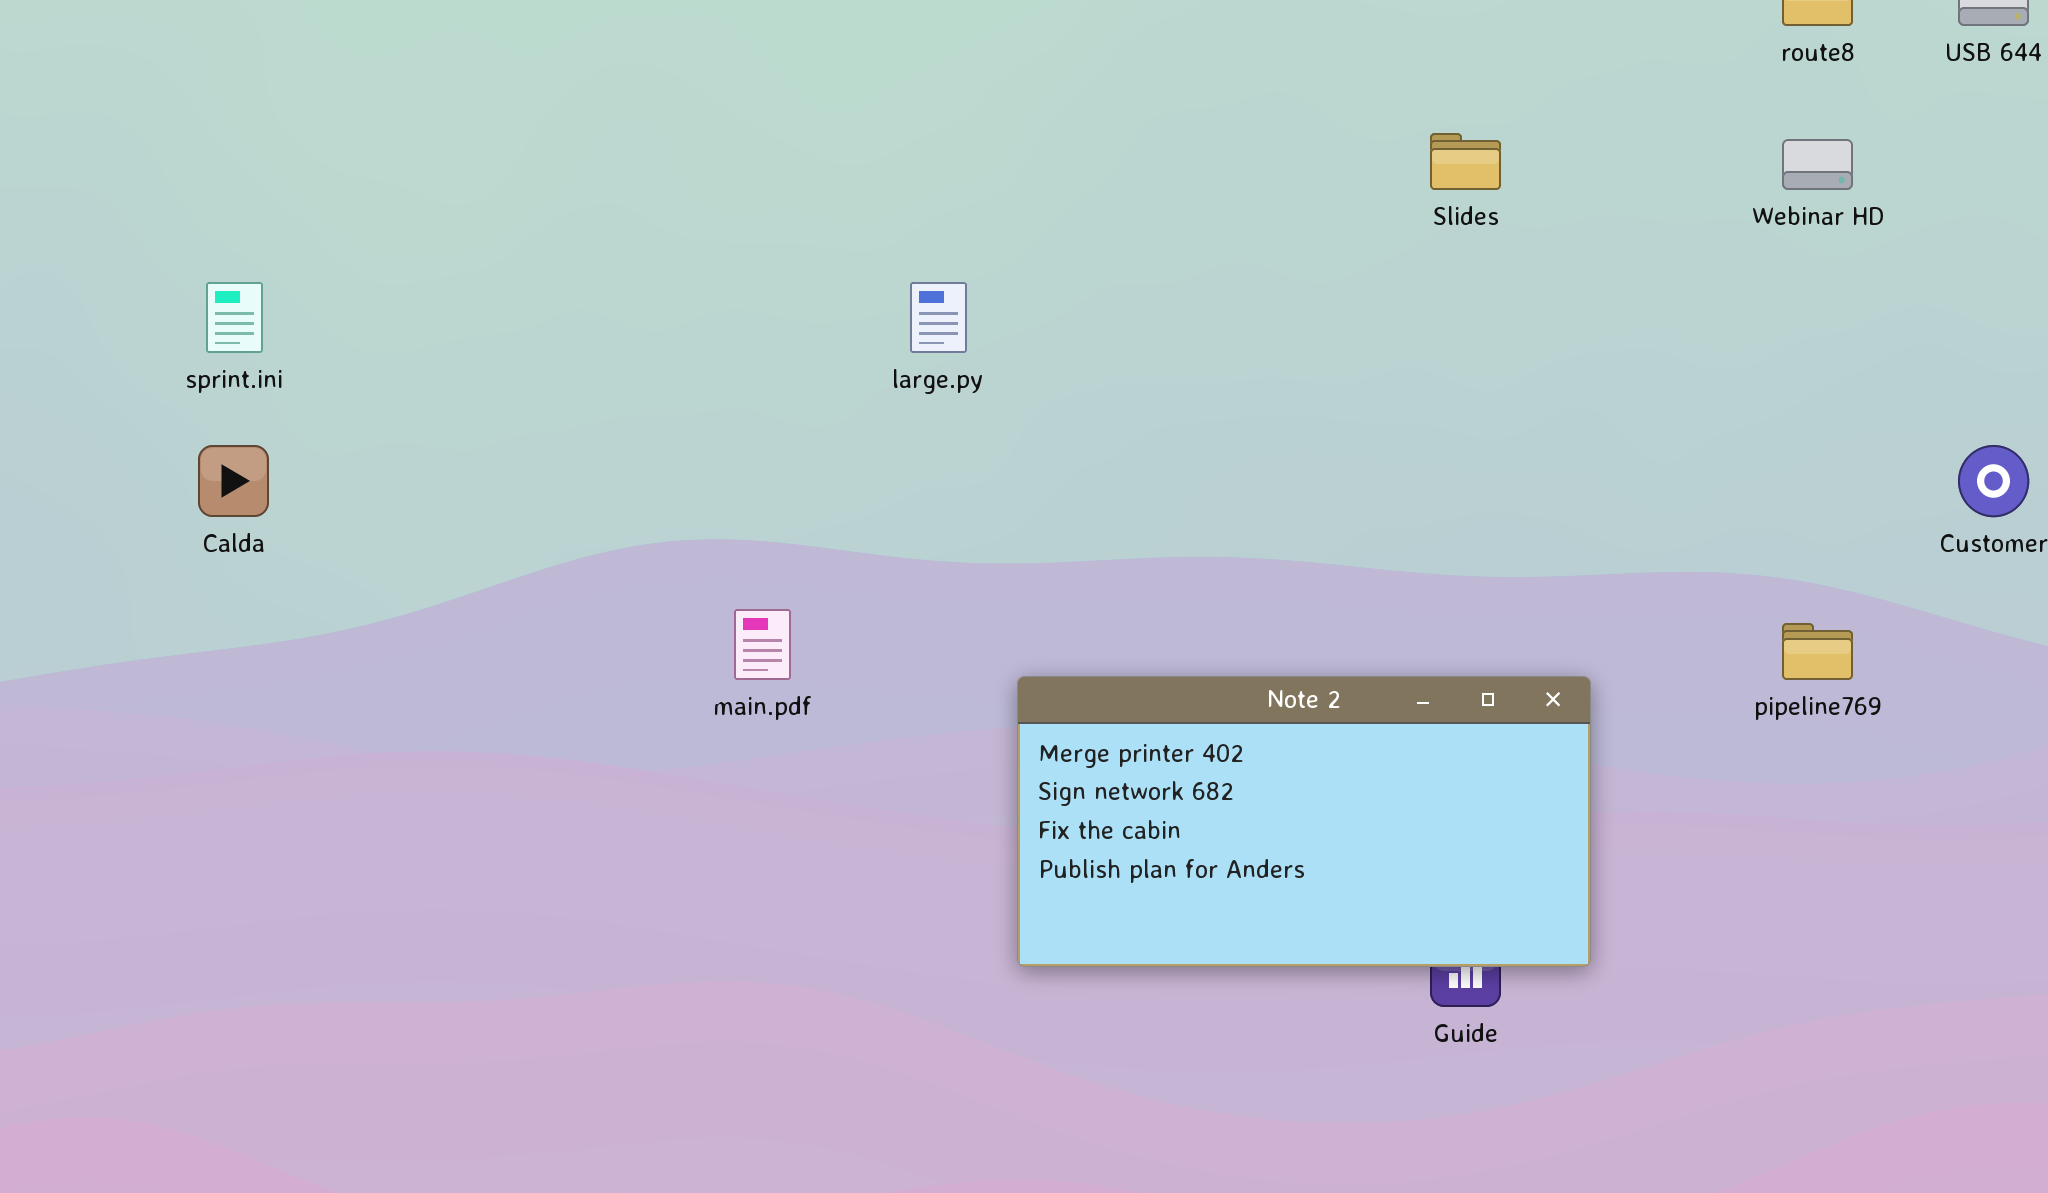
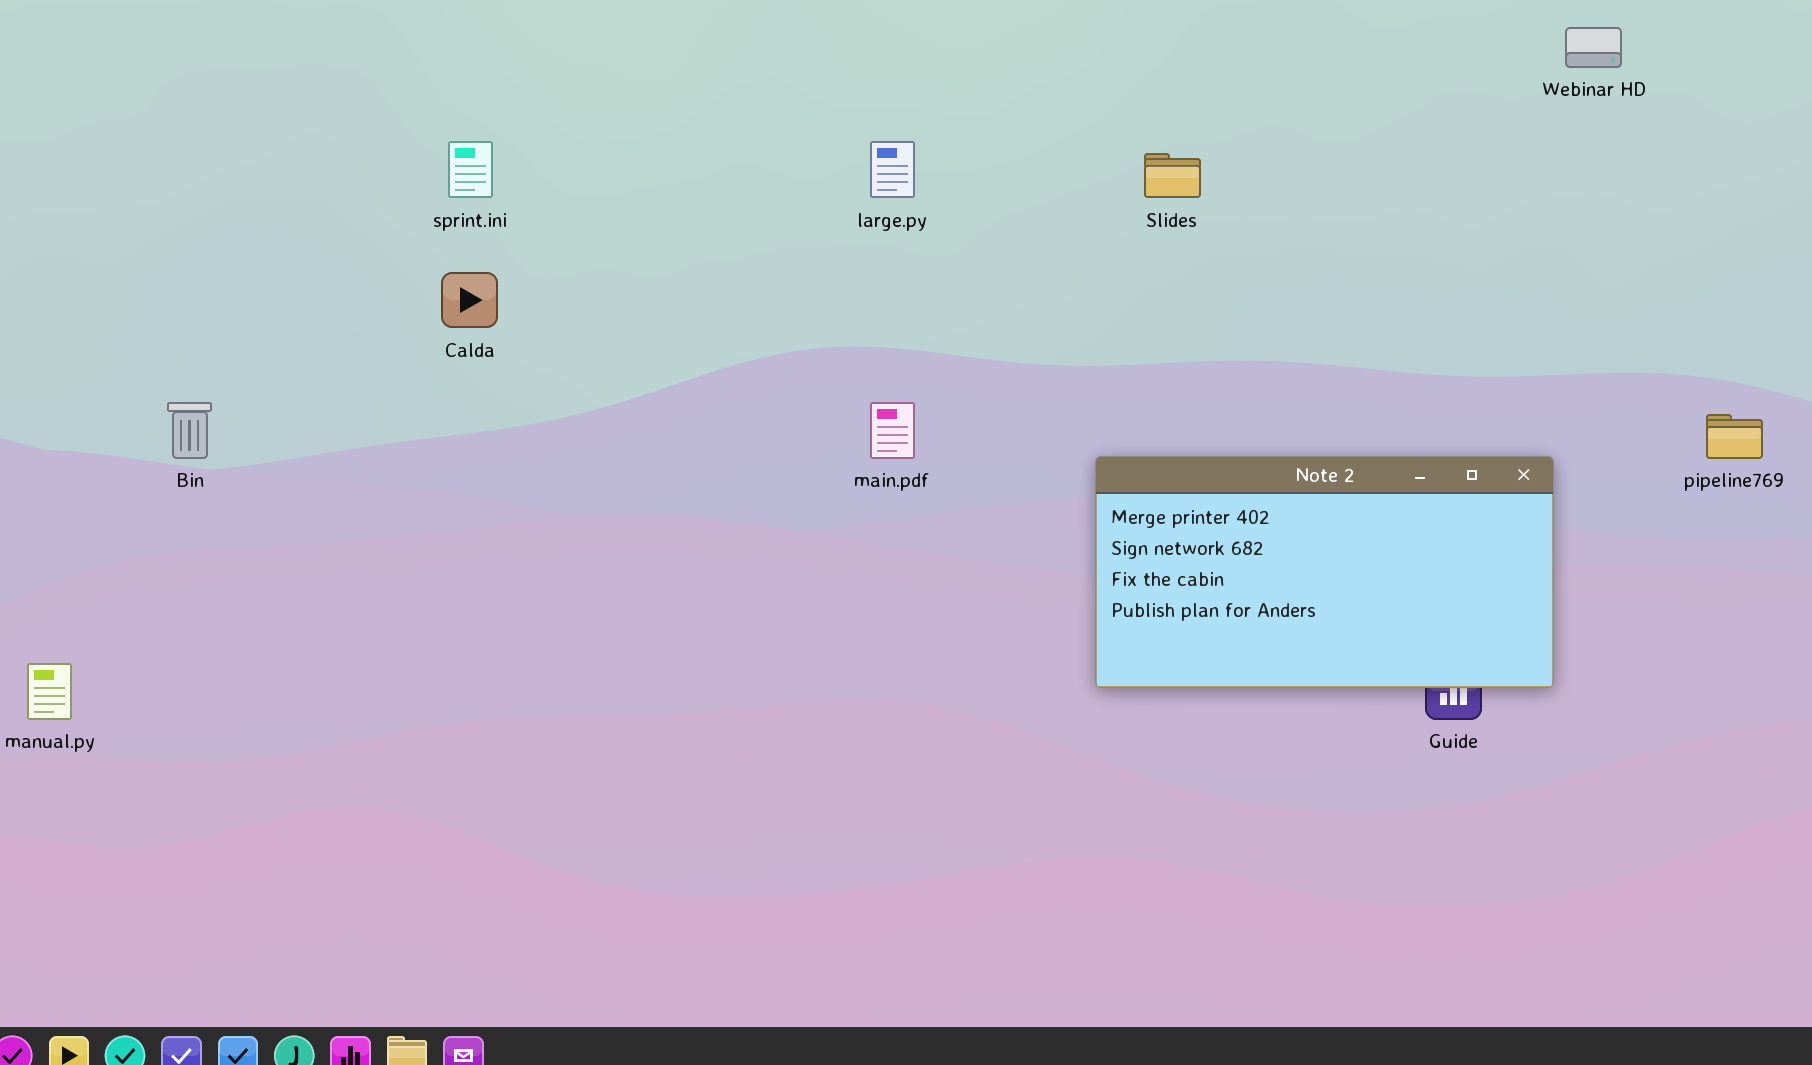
Slides: [1430,133,1501,190] -> [1144,153,1201,198], moved
Webinar HD: [1782,139,1853,190] -> [1565,27,1622,68], moved
large.py: [910,282,967,353] -> [870,141,915,198], moved

